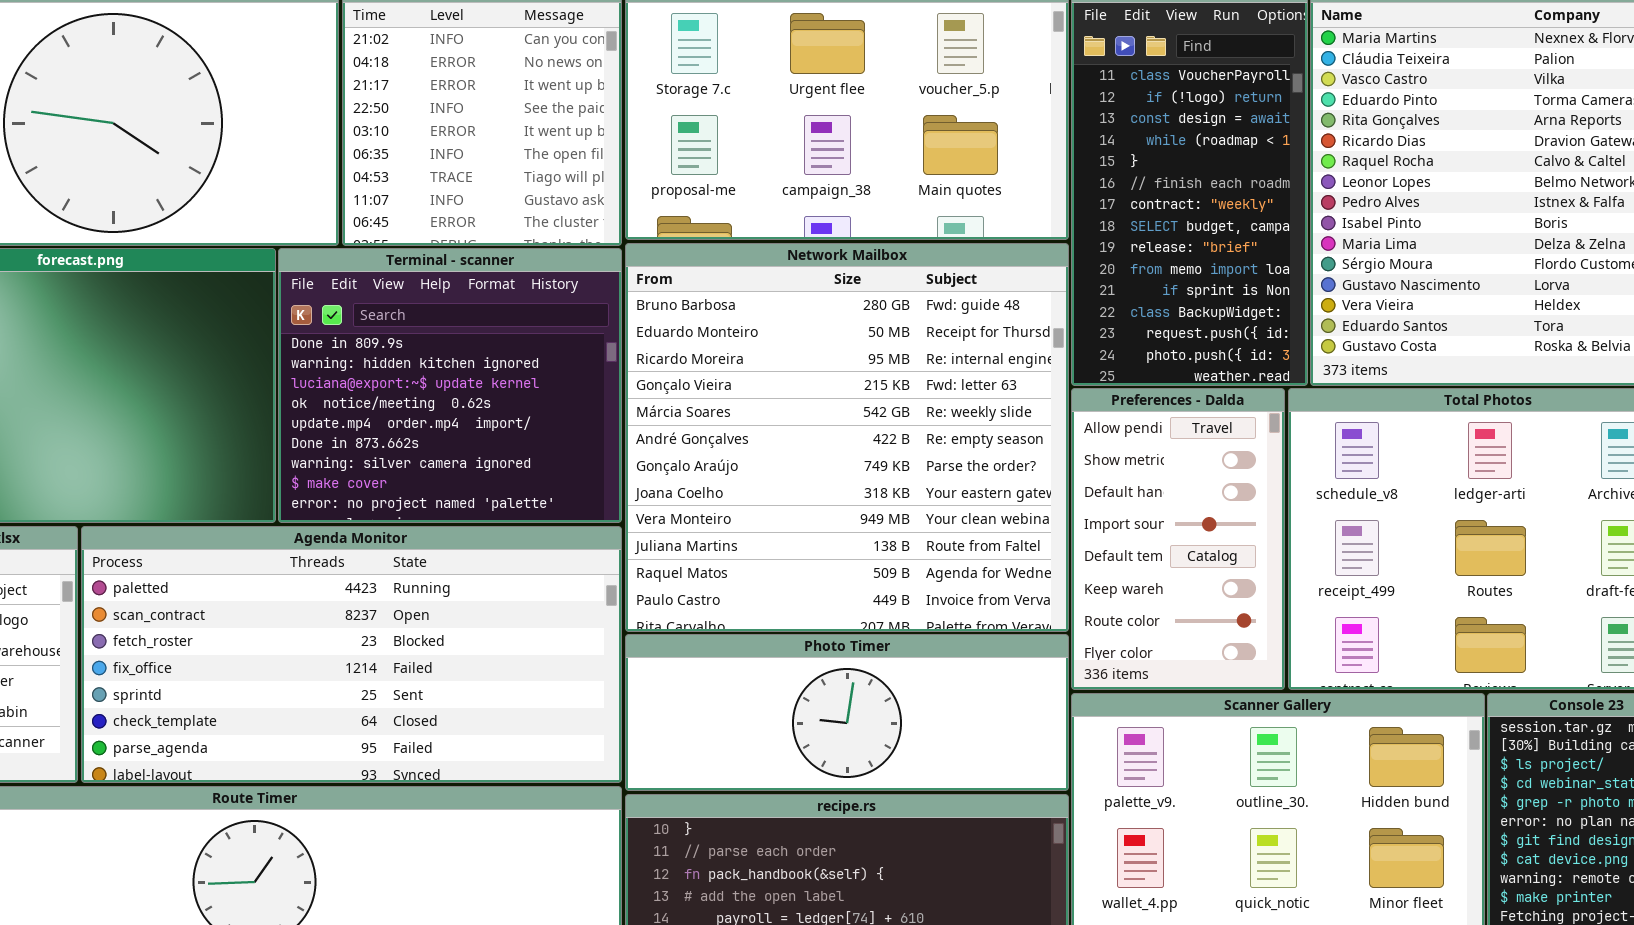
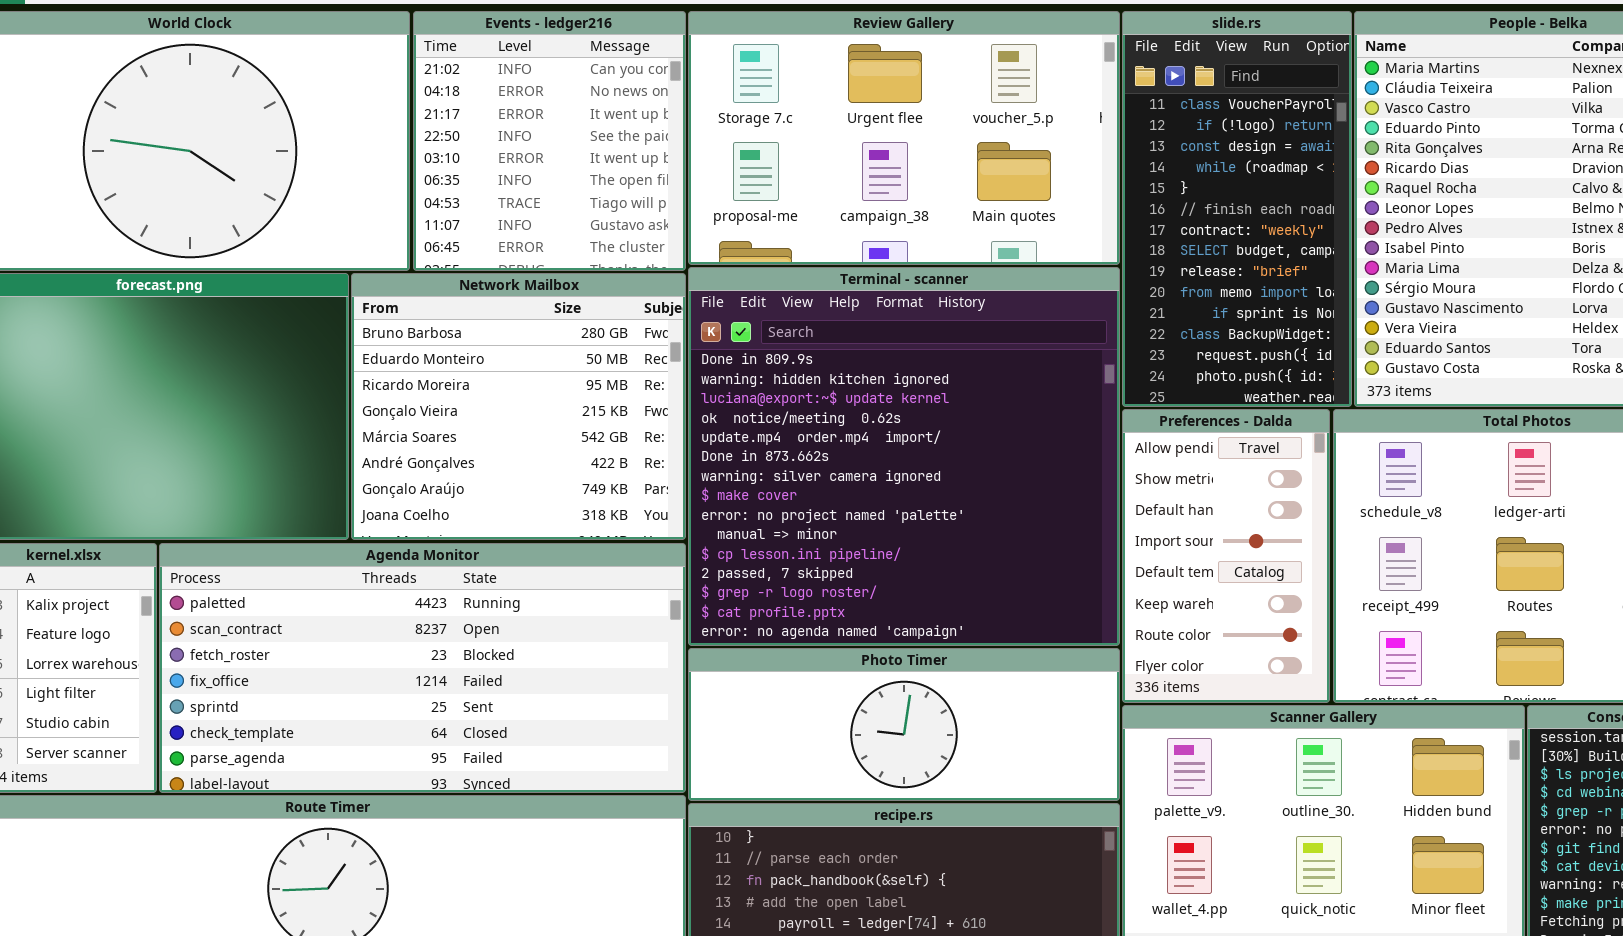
Network Mailbox: [625,243,1069,632] -> [351,273,686,540], moved, resized
Terminal - scanner: [278,248,622,523] -> [688,267,1120,646], moved, resized

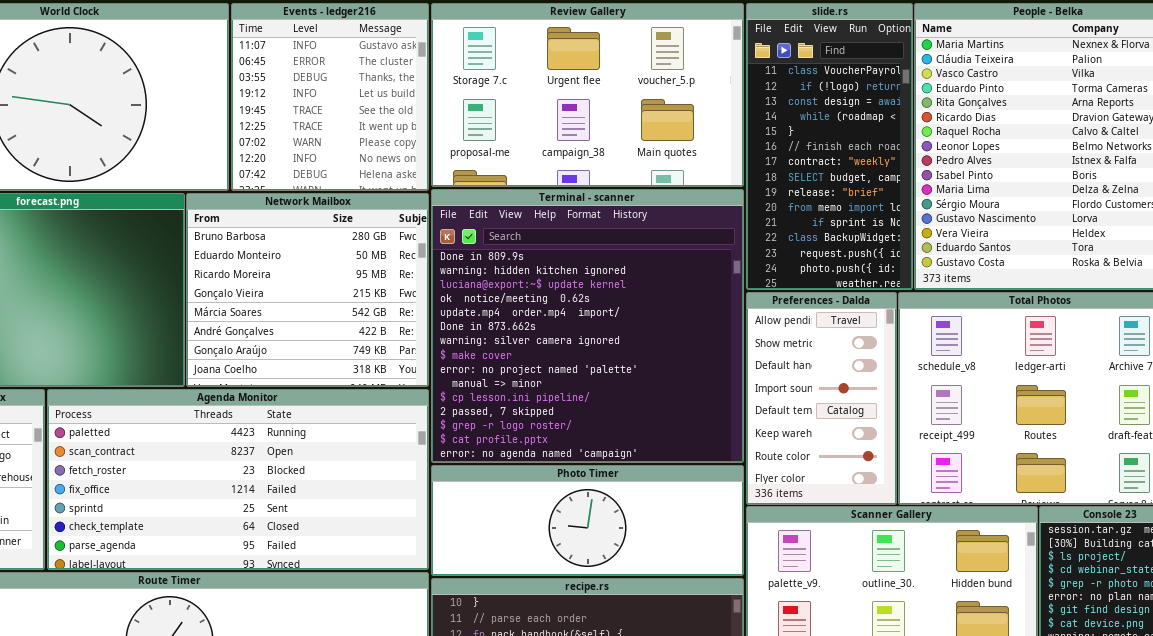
Events - ledger216: [413,11,686,271] -> [231,3,429,191], scrolled down 7 rows

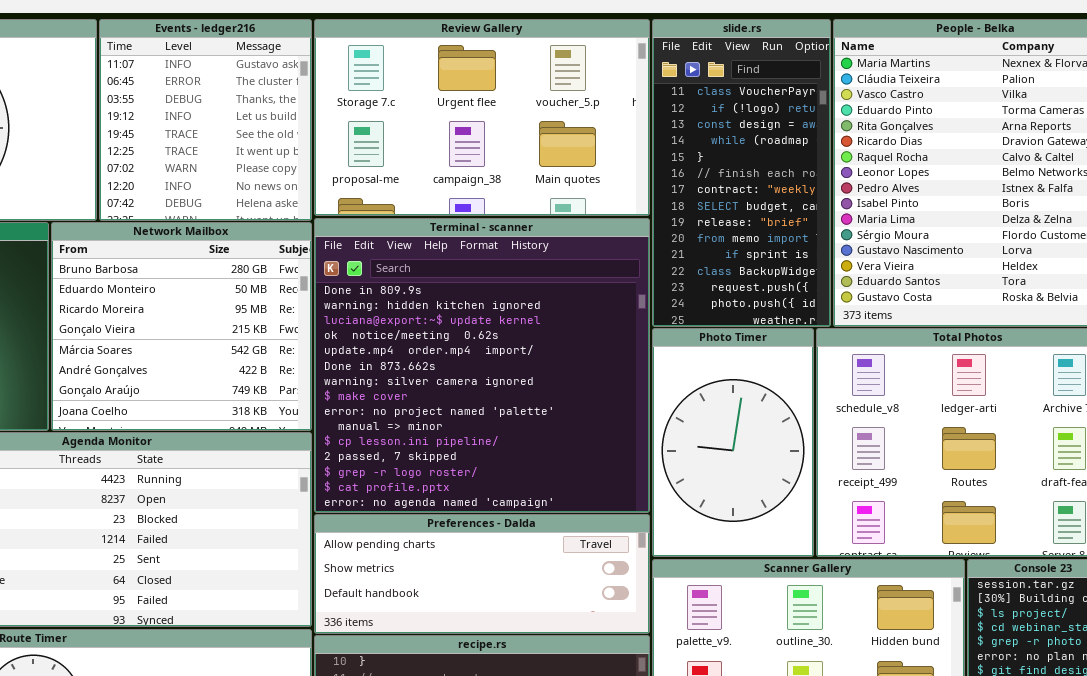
Preferences - Dalda: [746,292,897,505] -> [314,514,650,634], moved, resized
Photo Timer: [431,465,744,576] -> [652,328,814,557], moved, resized

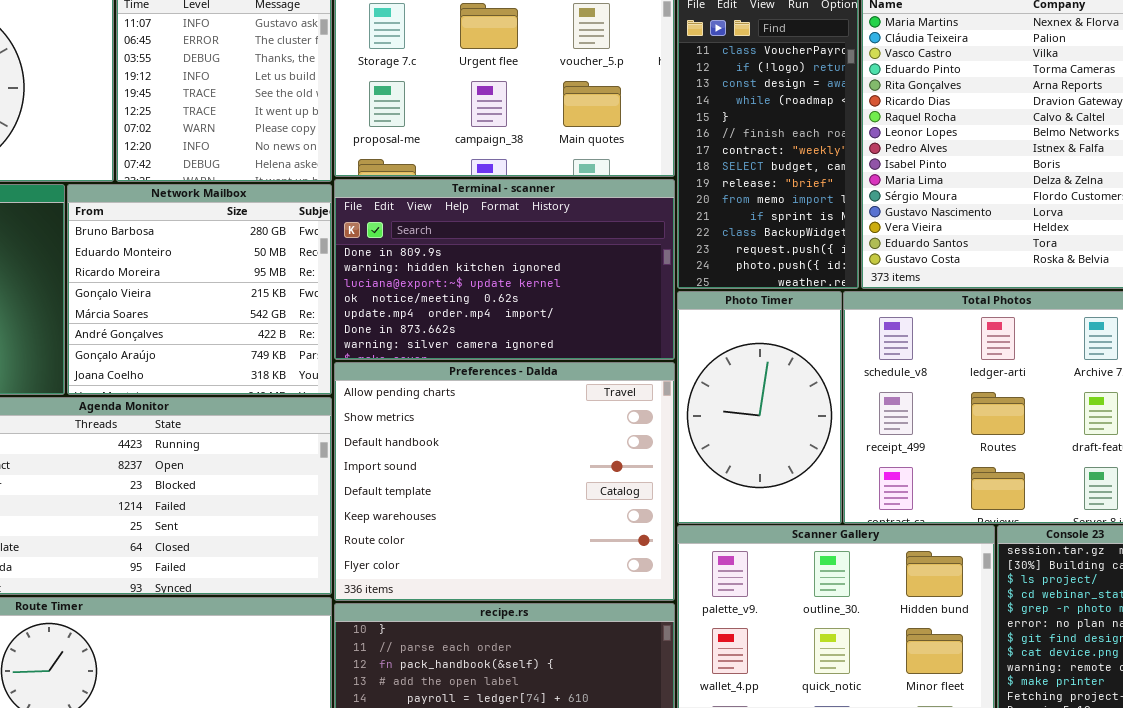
Terminal - scanner: [314,218,650,513] -> [334,179,675,360], resized
Preferences - Dalda: [314,514,650,634] -> [334,362,675,601], resized

